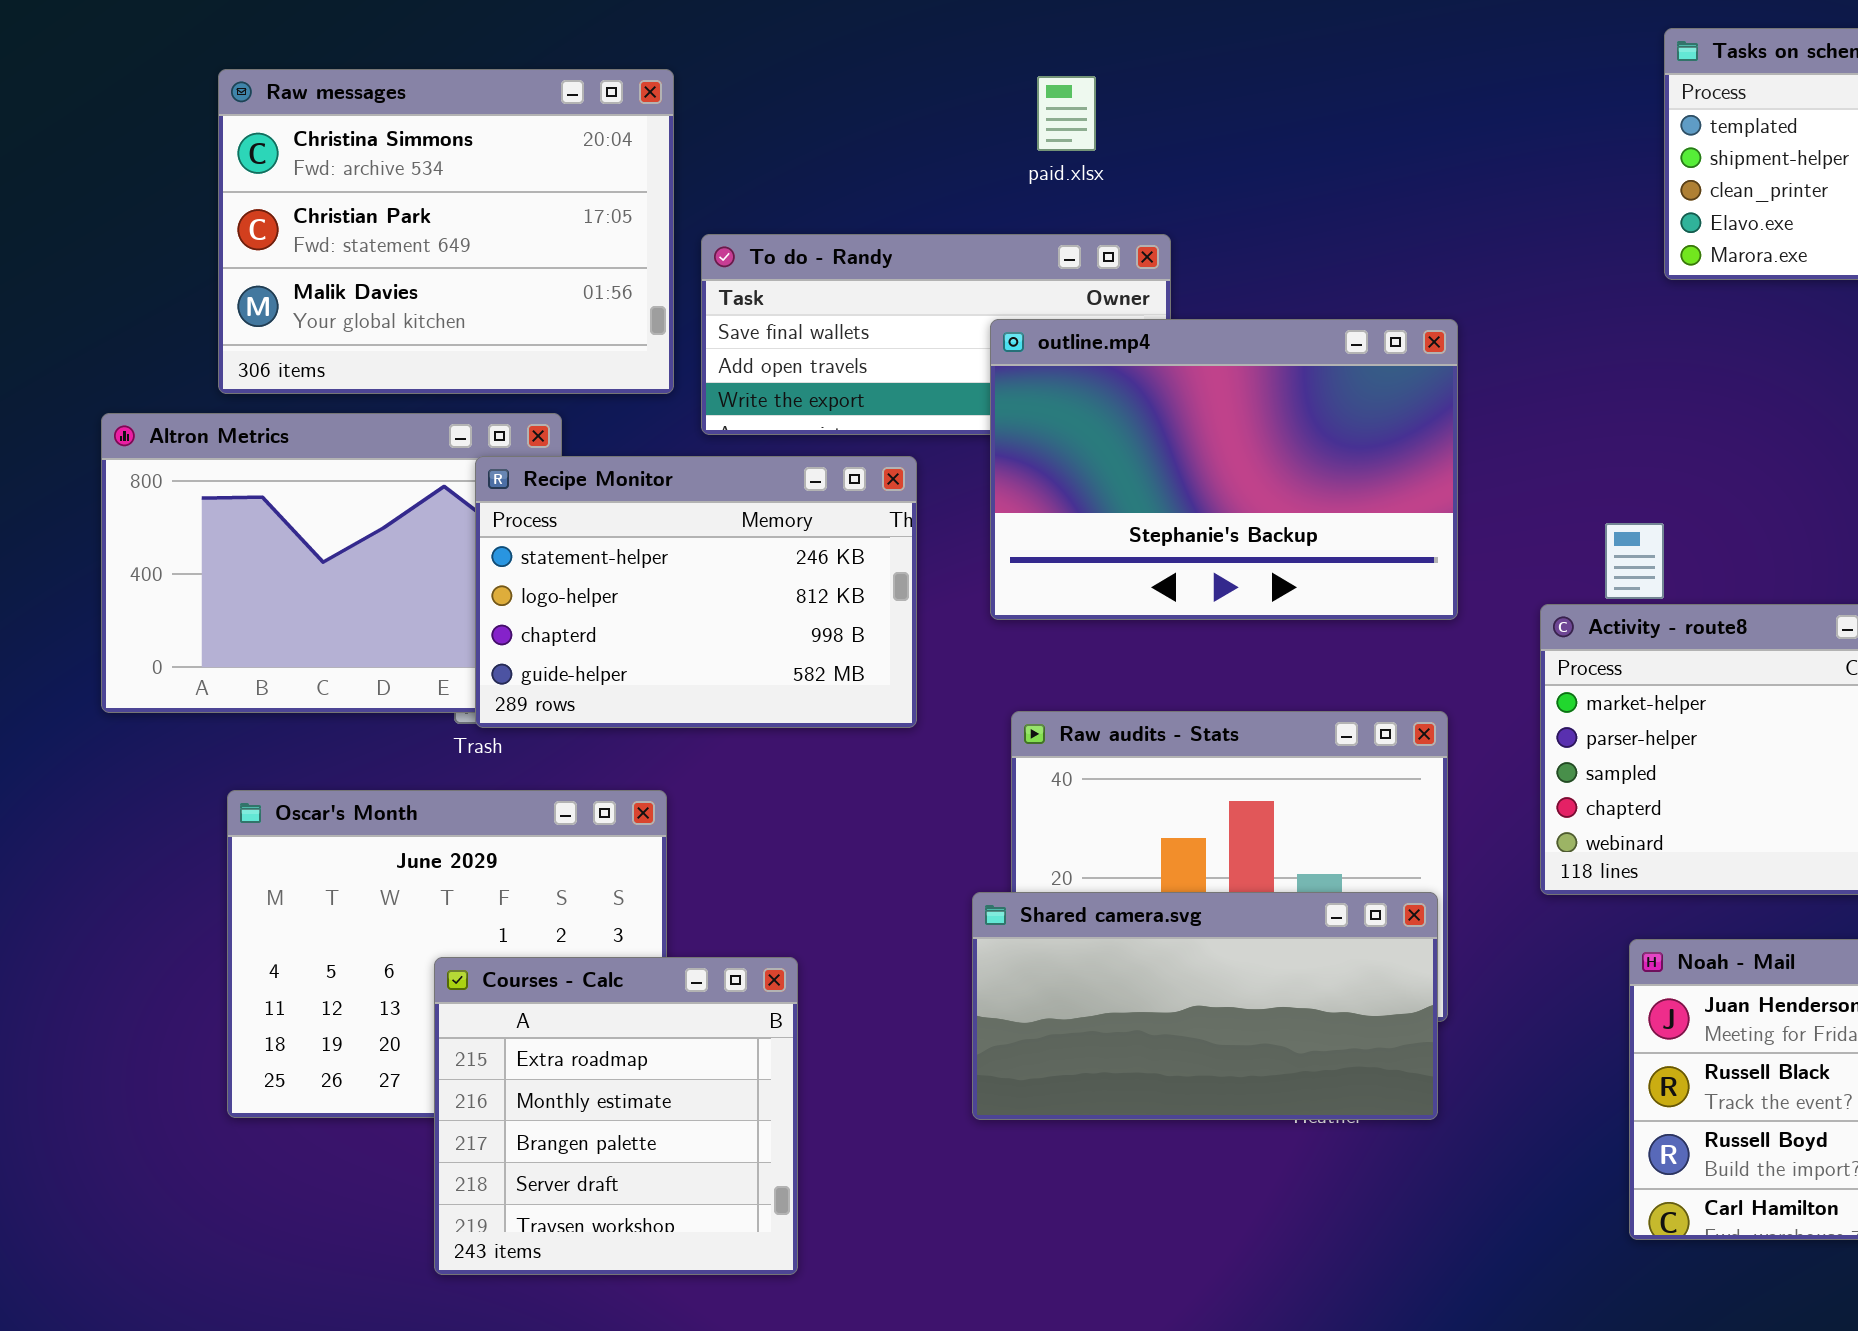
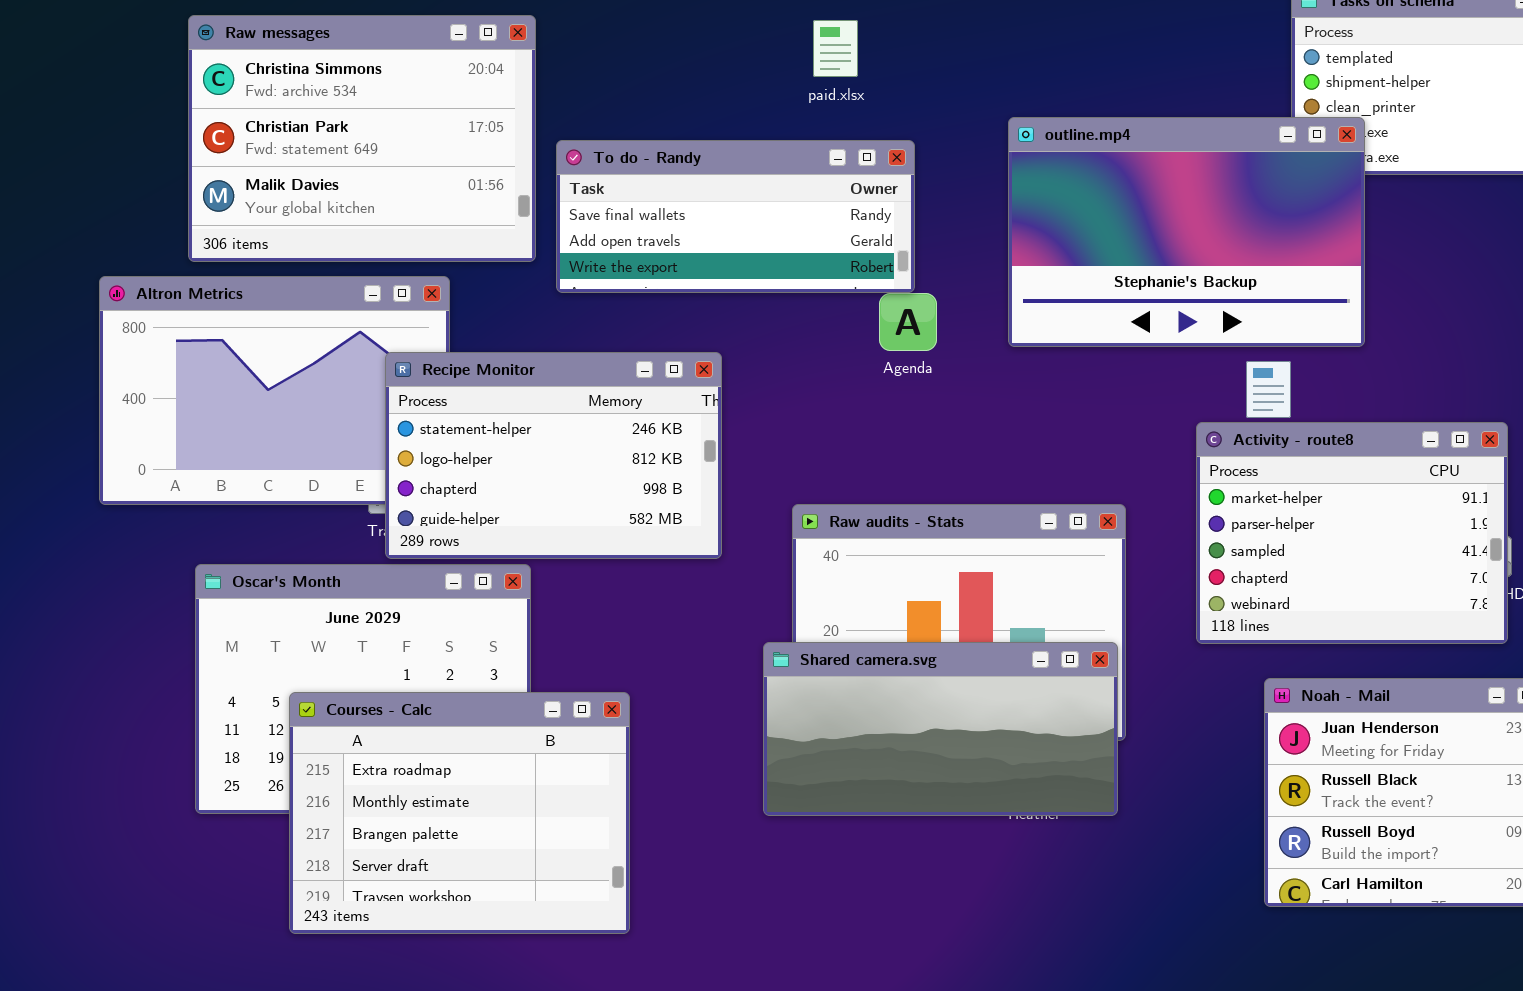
outline.mp4: [990,319,1458,620] -> [1008,117,1365,347], moved
Recipe Monitor: [475,456,917,728] -> [385,352,722,559], moved
Courses - Calc: [434,957,798,1275] -> [289,692,630,934], resized

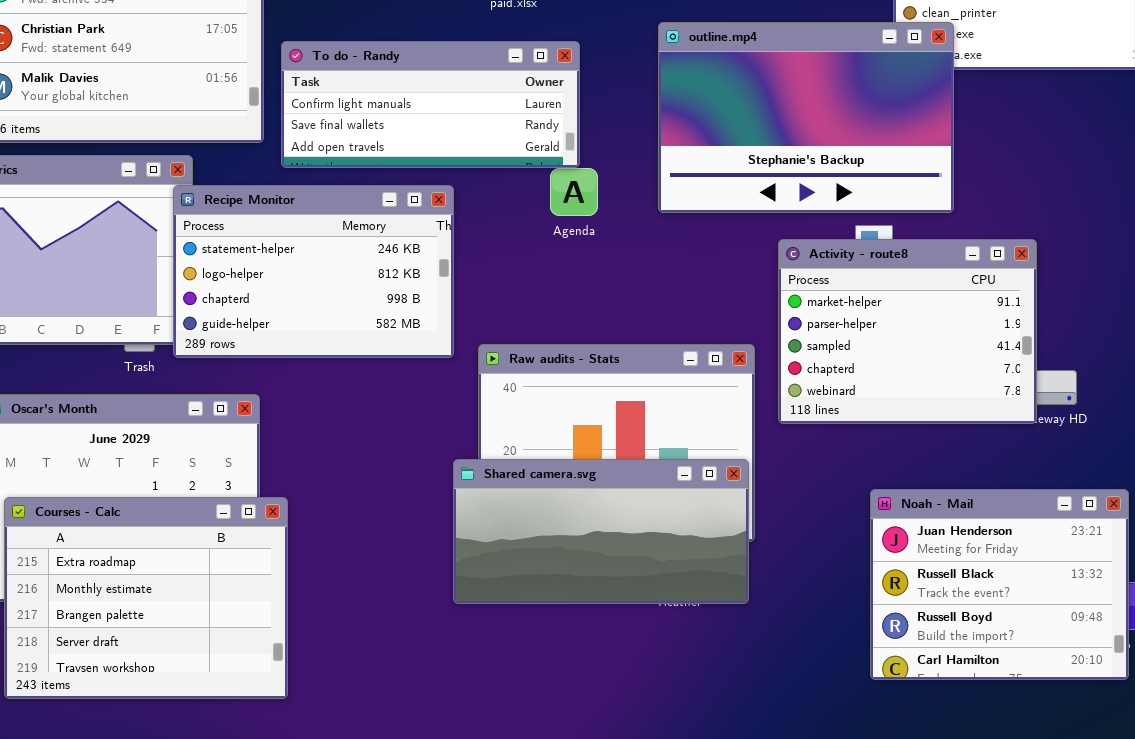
To do - Randy: [556,140,915,293] -> [281,41,580,168], scrolled up 1 row
Recipe Monitor: [385,352,722,559] -> [173,185,454,358], moved
Activity - route8: [1196,422,1508,644] -> [778,239,1037,424], moved
Courses - Calc: [289,692,630,934] -> [4,497,288,699], moved

